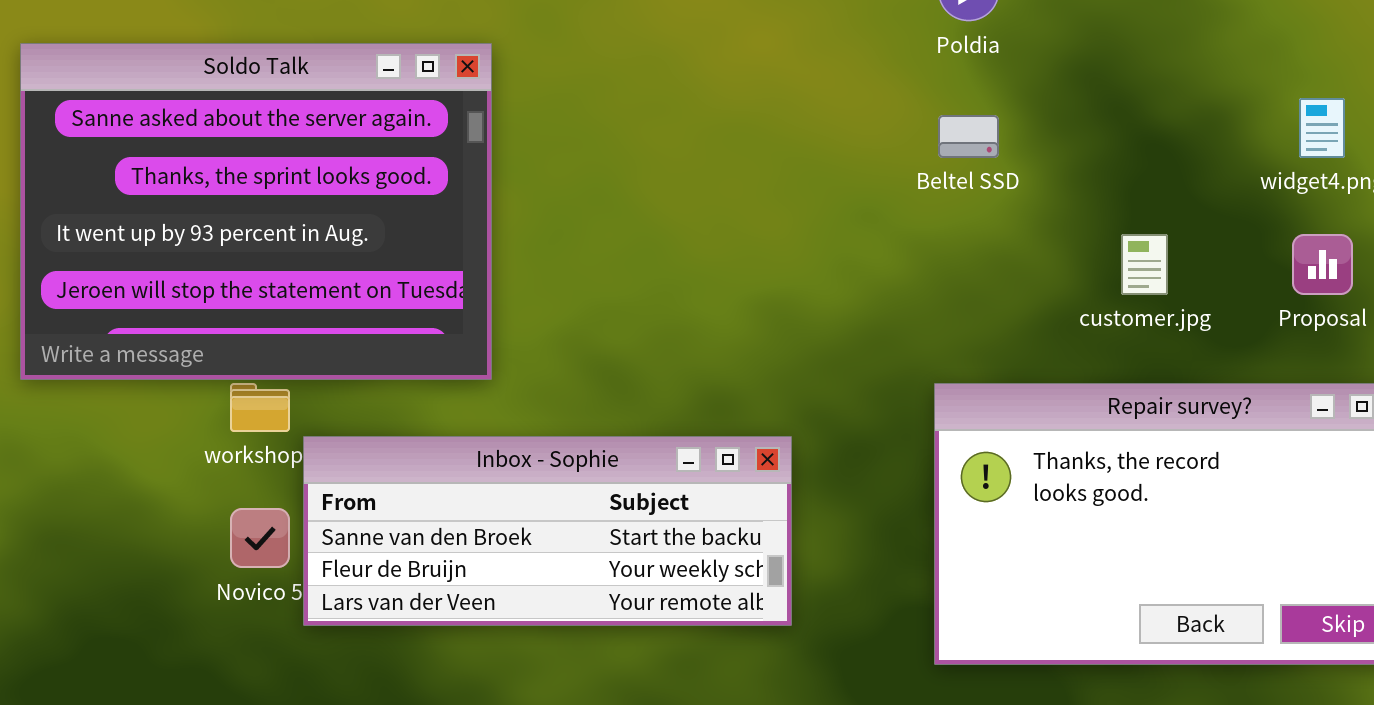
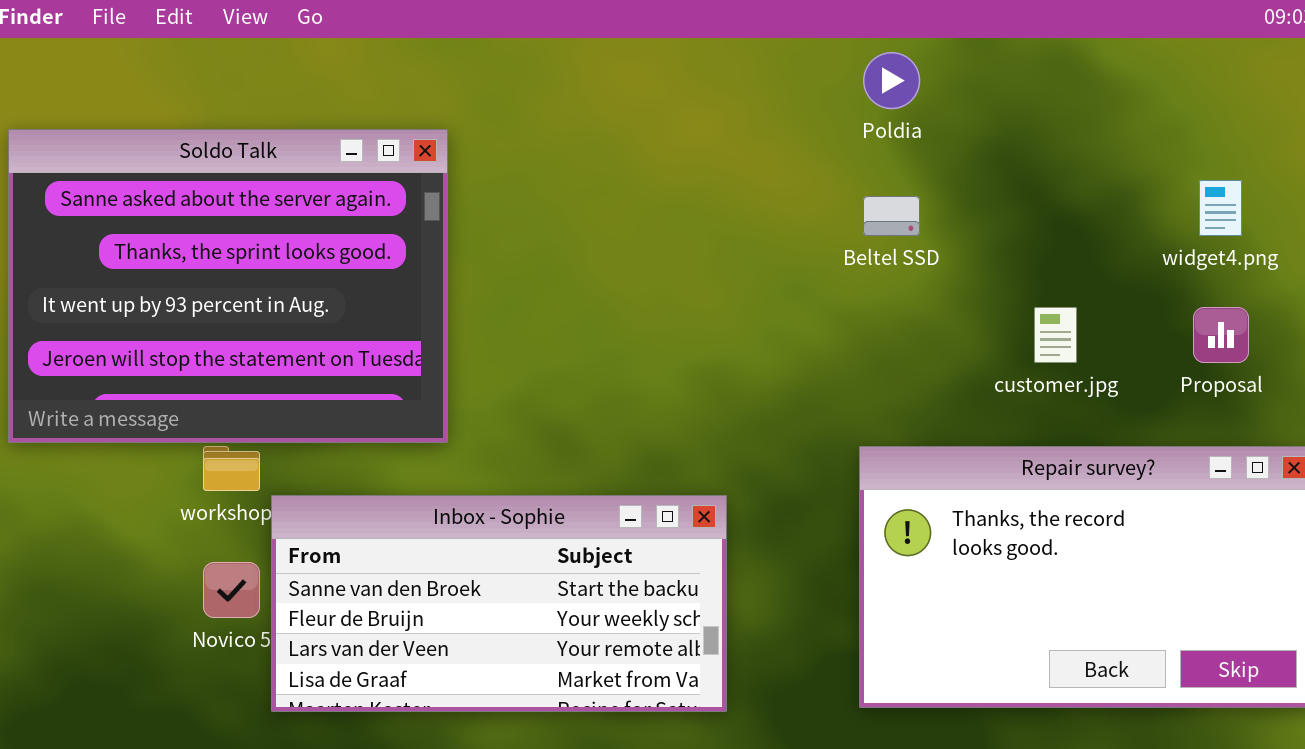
Inbox - Sophie: [303,436,792,626] -> [271,495,727,712], resized

